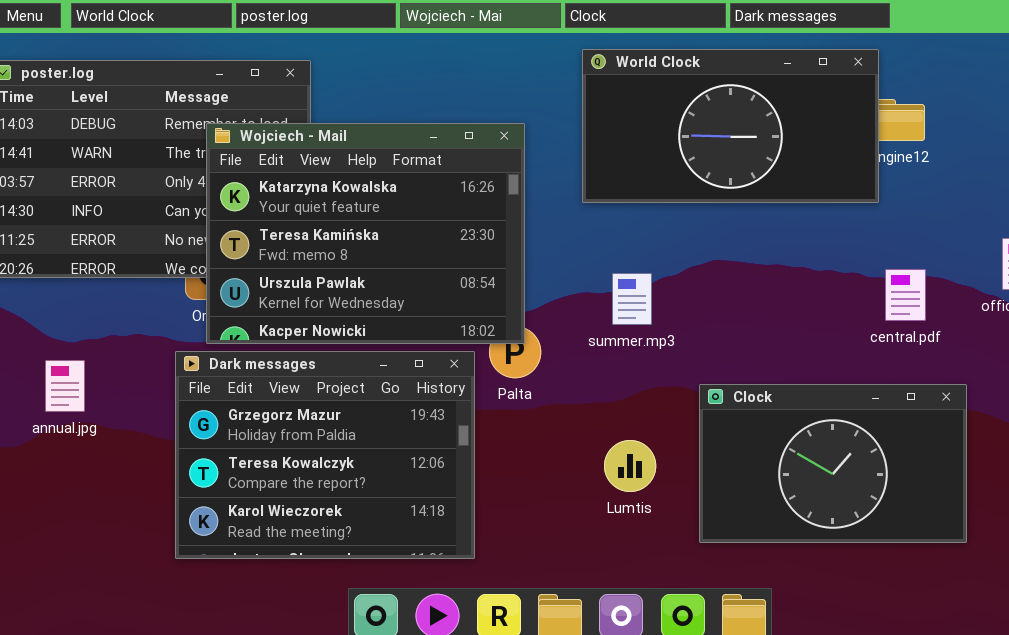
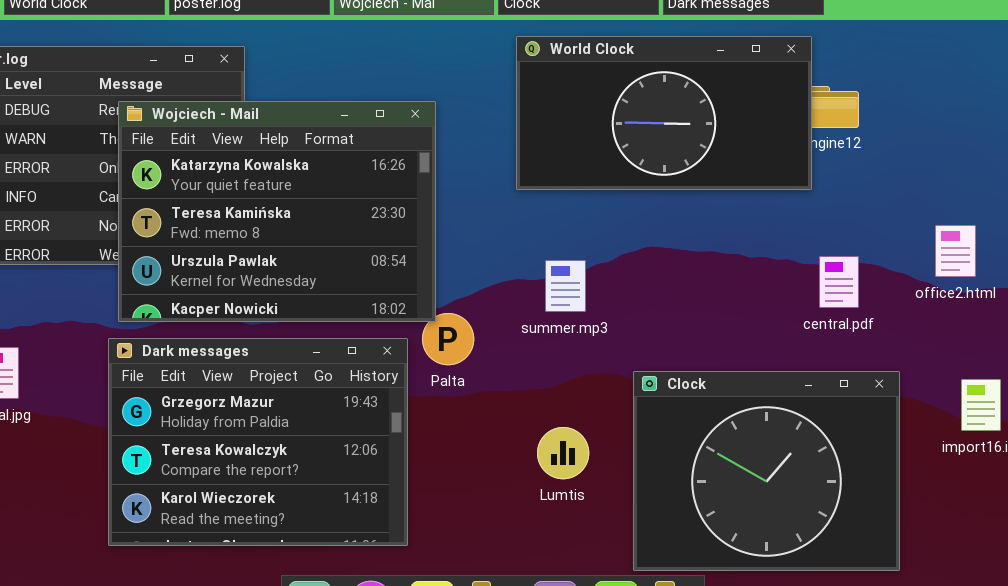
Wojciech - Mail: [206,123,525,344] -> [118,101,436,322], moved
Clock: [699,384,967,543] -> [633,371,900,571], resized

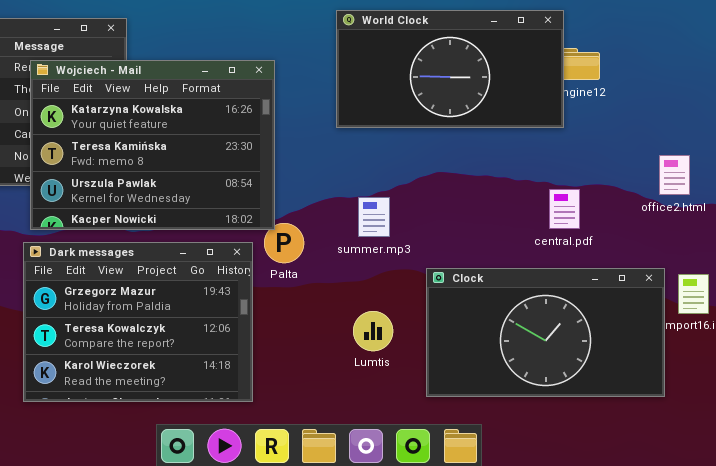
central.pdf: [819,256,859,308] -> [549,189,580,229], moved
summer.mp3: [545,260,586,312] -> [358,197,390,237], moved
Clock: [633,371,900,571] -> [426,268,665,397], resized

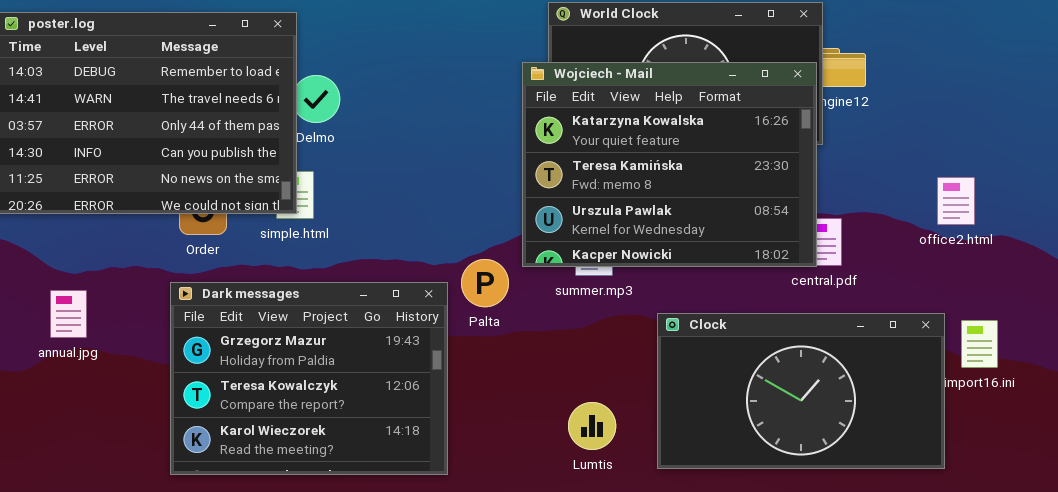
Wojciech - Mail: [30,60,275,230] -> [522,62,817,267], moved
Lumtis: [353,311,393,351] -> [568,402,616,450], moved

